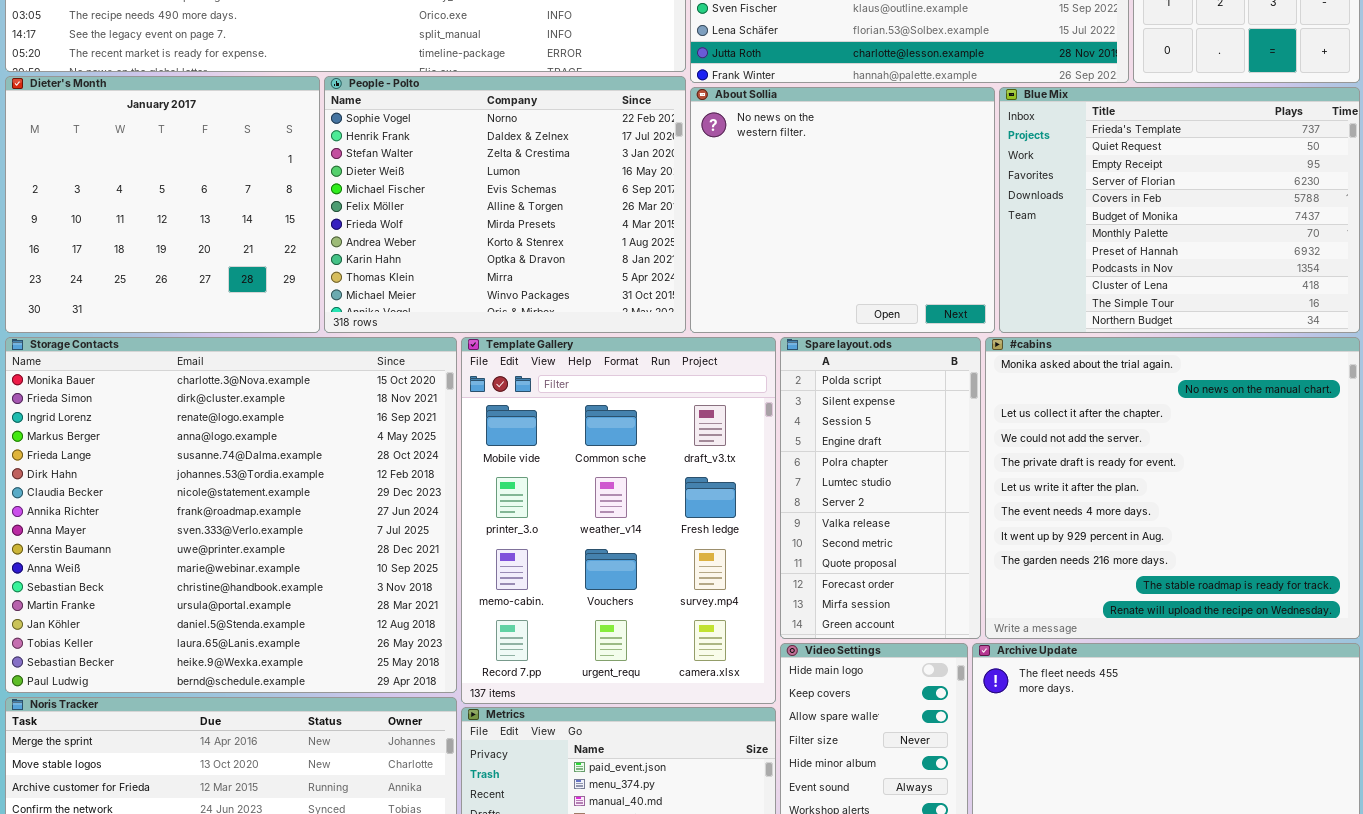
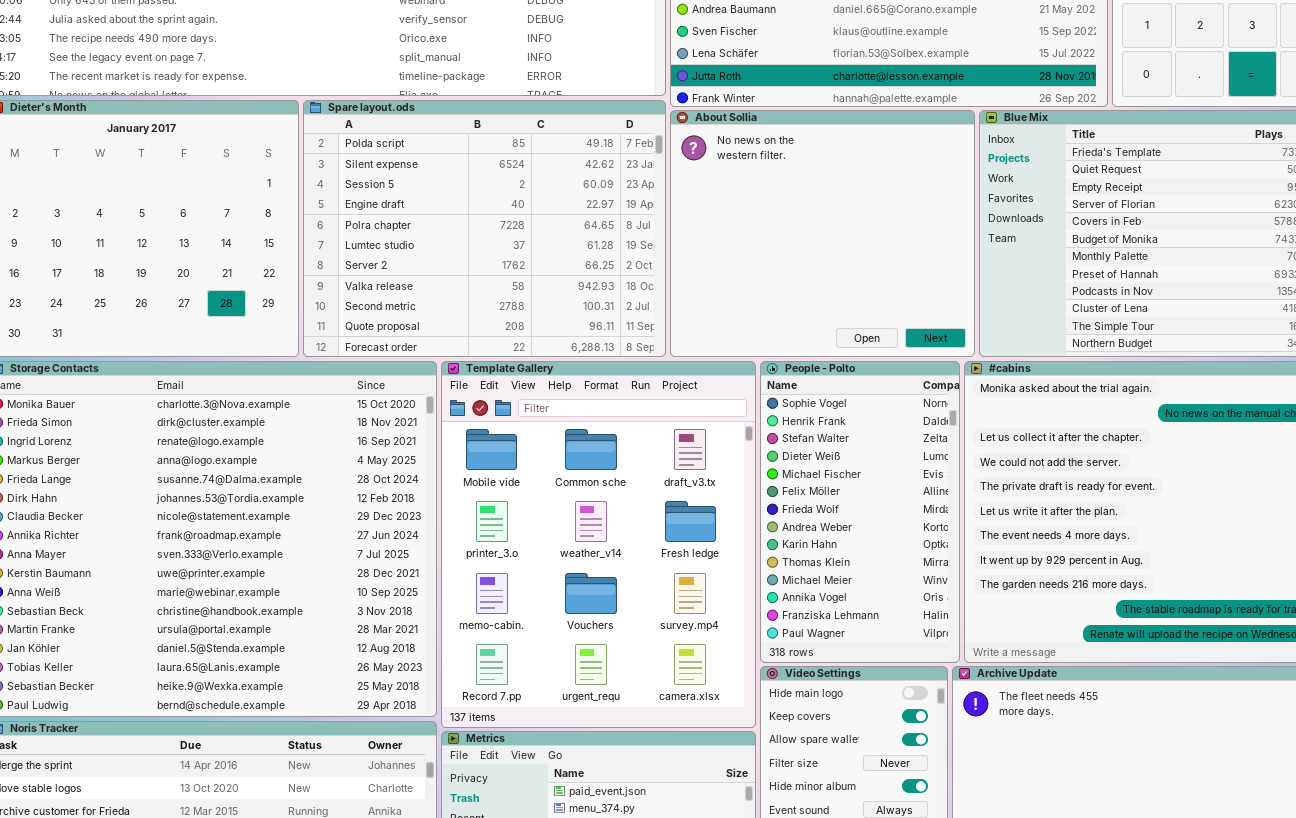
People - Polto: [324,76,686,333] -> [760,361,960,663], moved, resized
Spare layout.ods: [780,337,981,639] -> [303,100,666,357], moved, resized

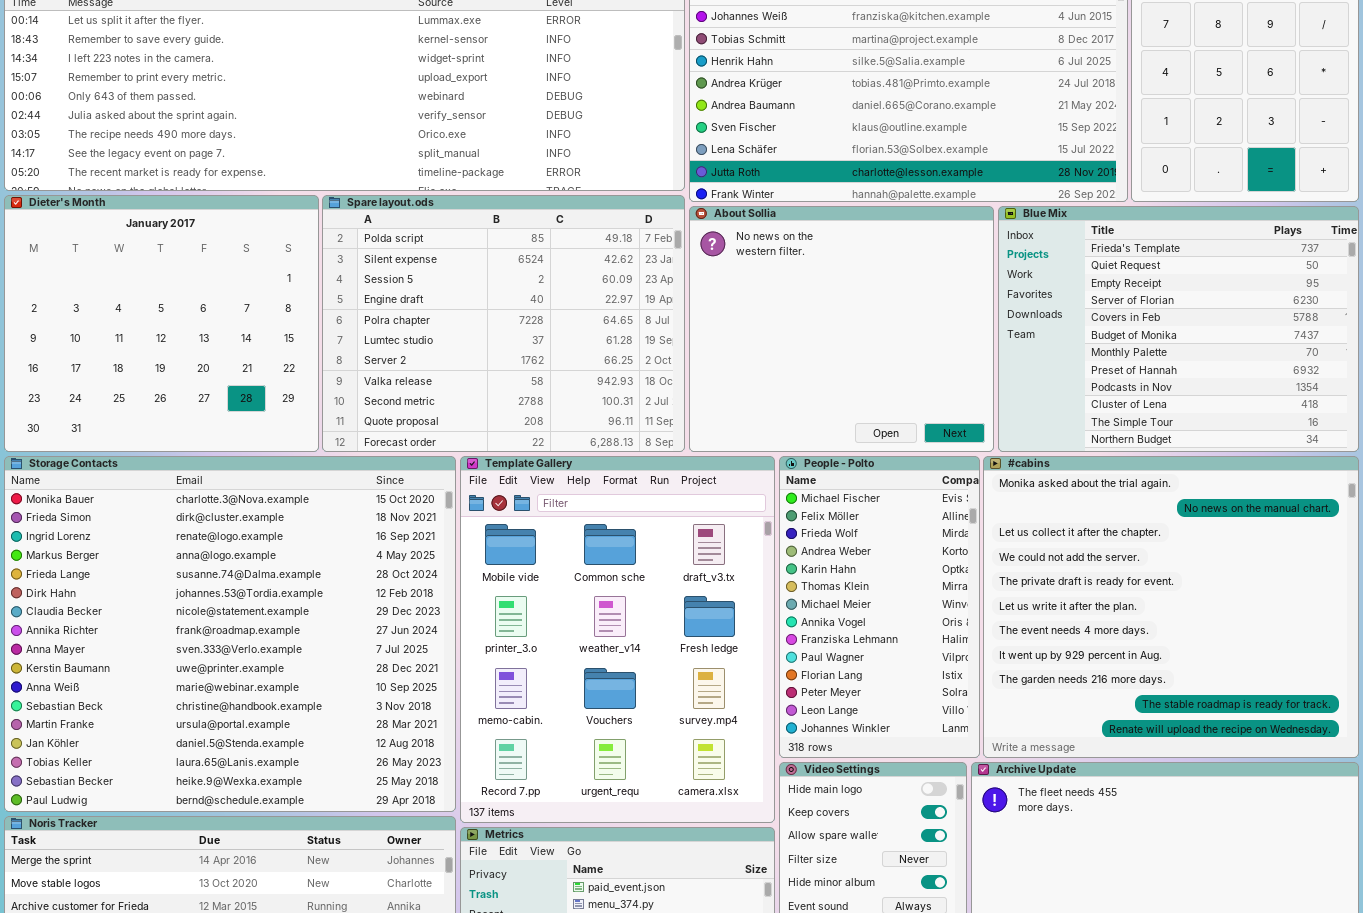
People - Polto: [760,361,960,663] -> [779,456,980,758], scrolled down 4 rows

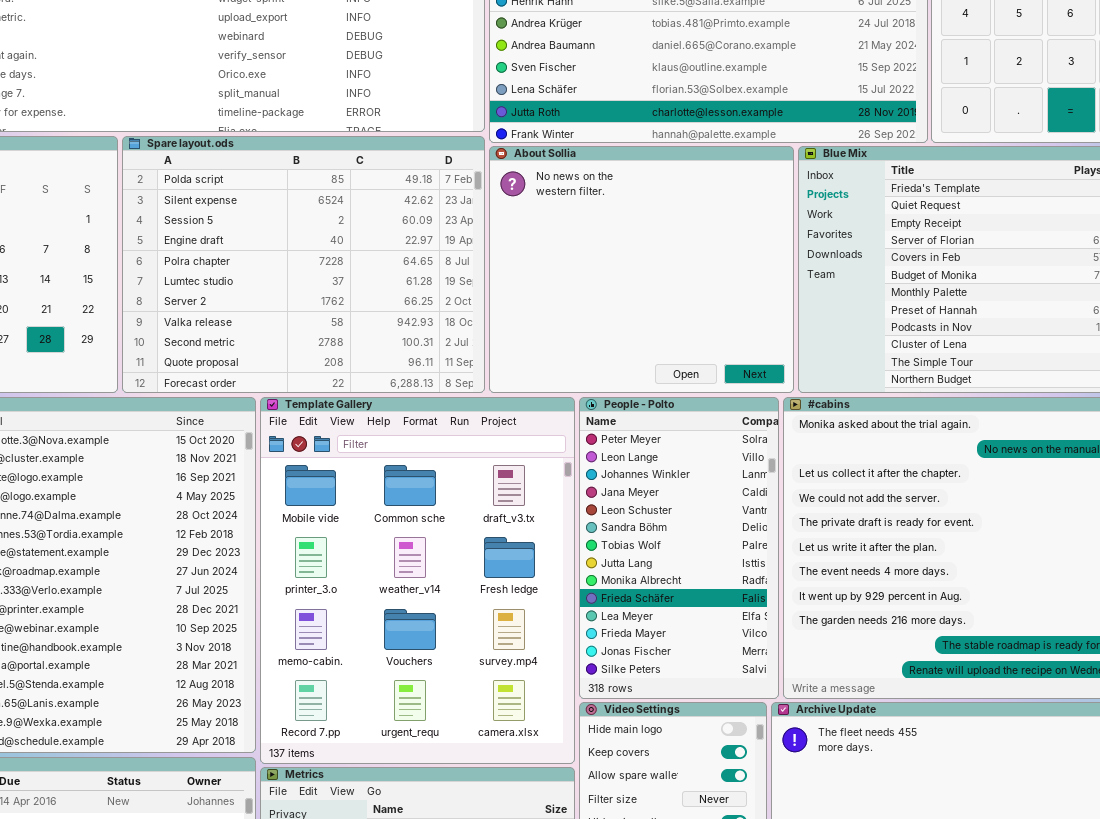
People - Polto: [779,456,980,758] -> [579,397,779,699], scrolled down 11 rows

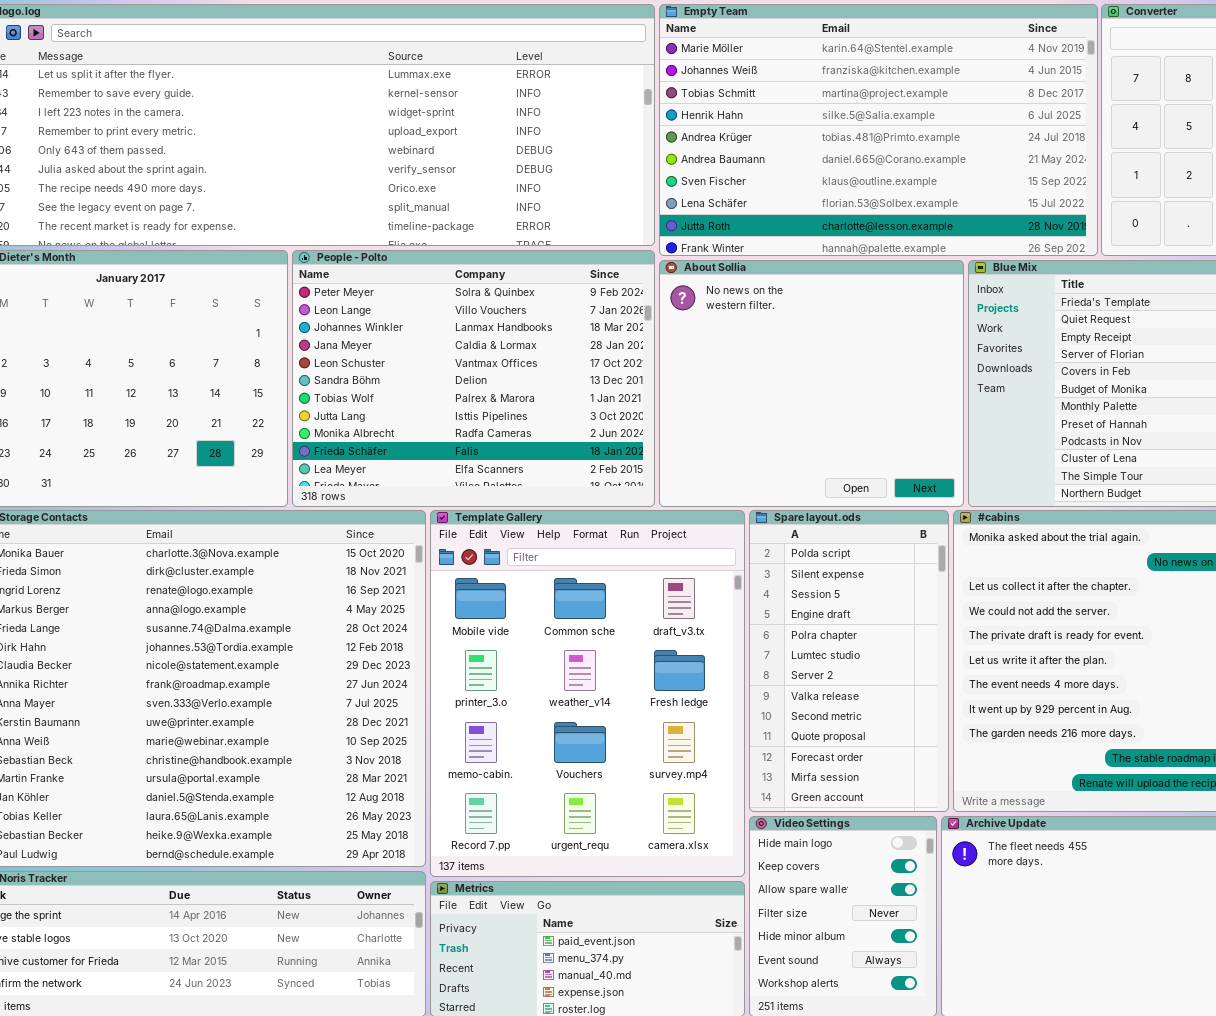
Spare layout.ods: [122,136,485,393] -> [749,510,949,812], moved, resized
People - Polto: [579,397,779,699] -> [292,250,655,507], moved, resized

